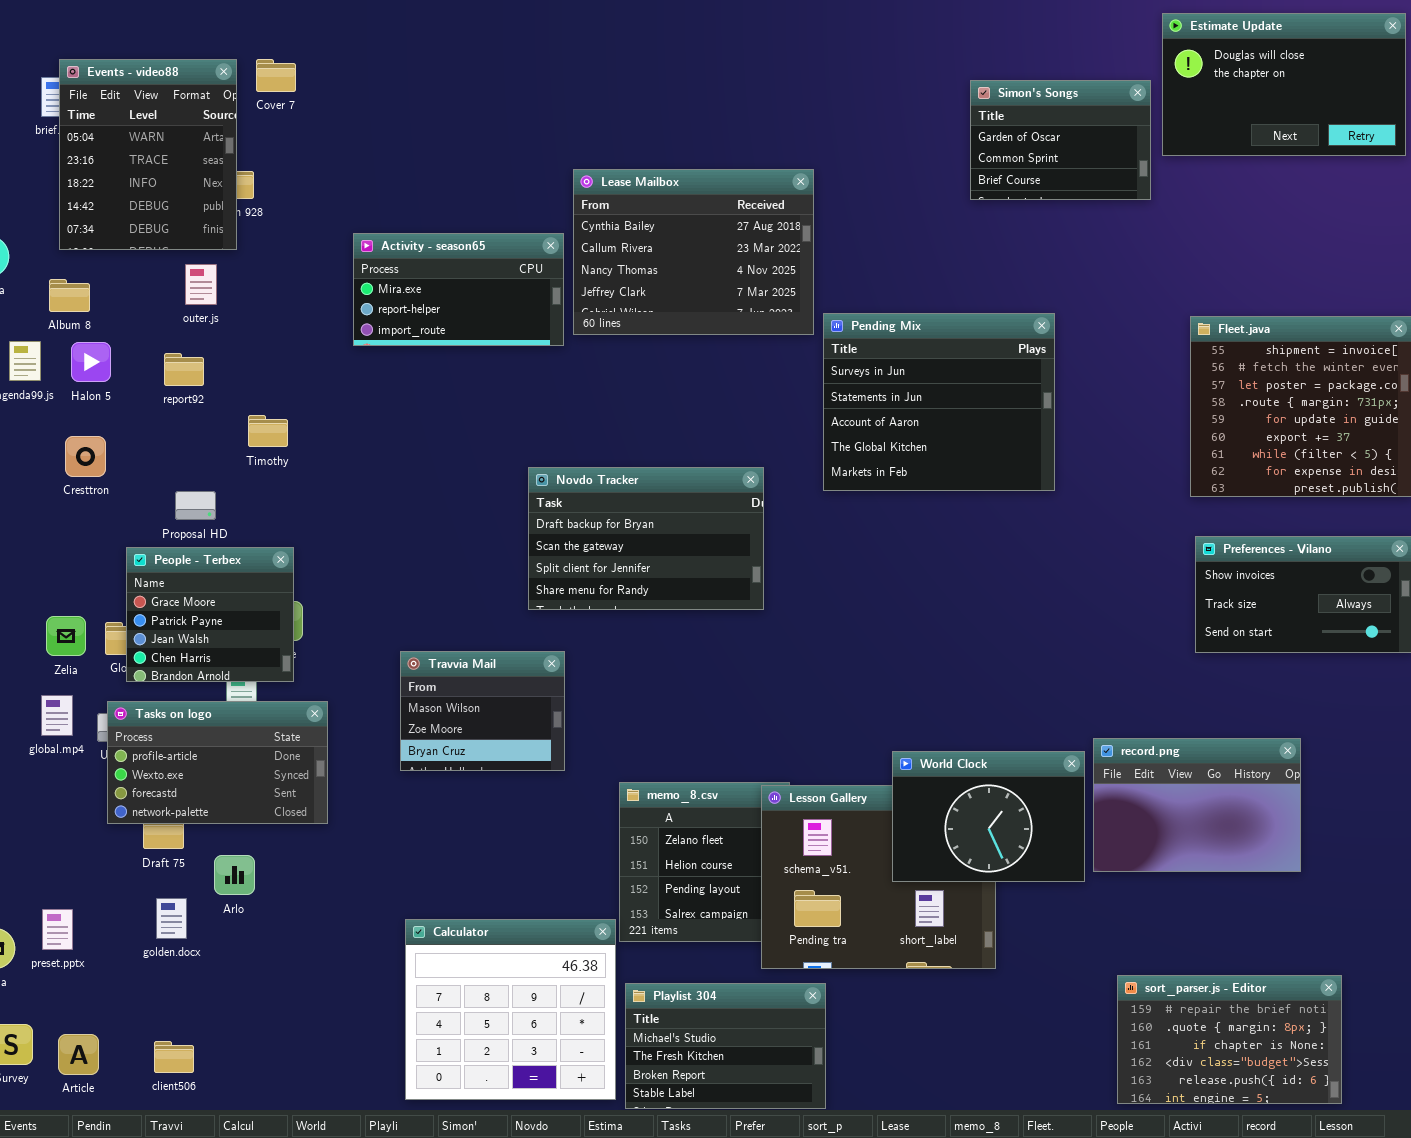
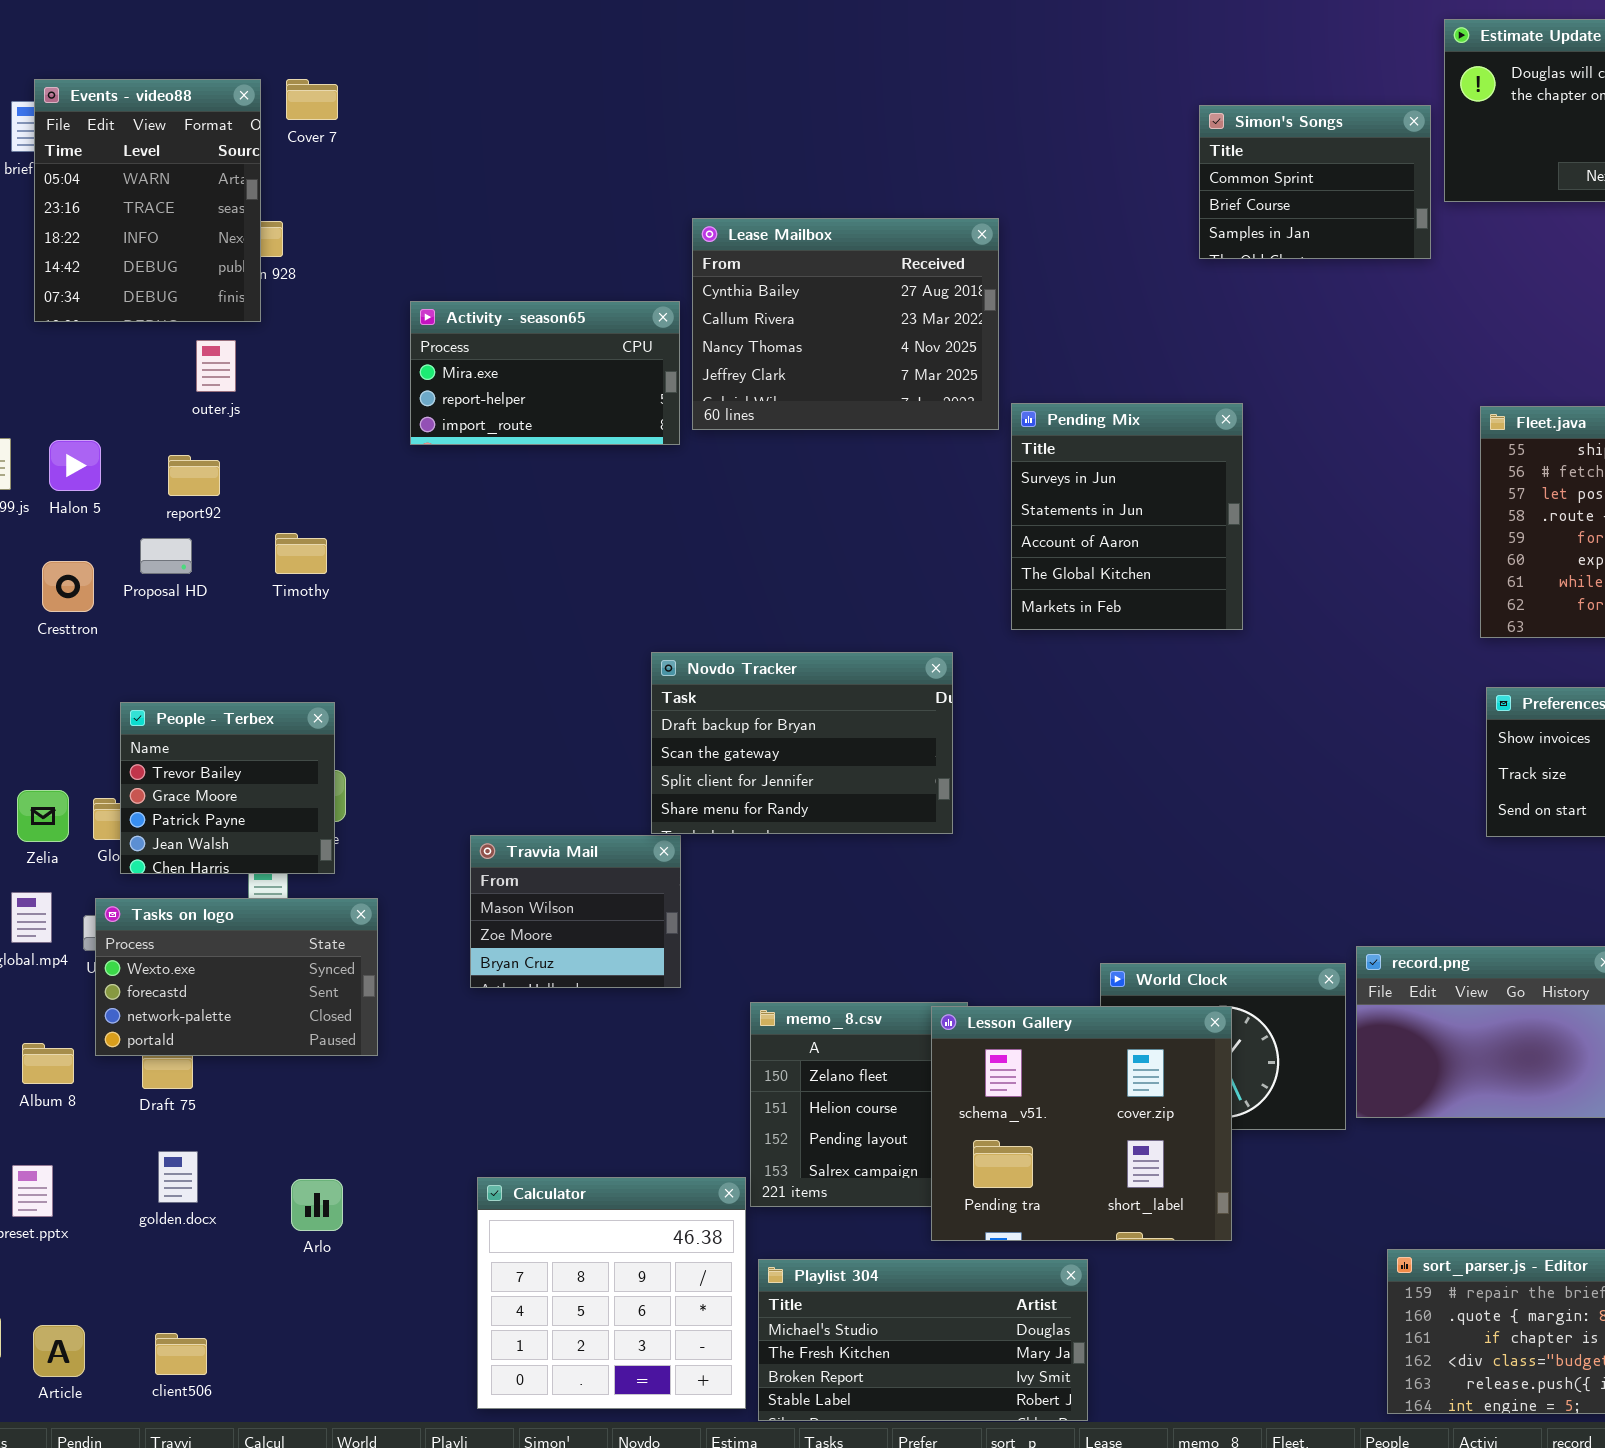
Simon's Songs: [970,80,1151,200] -> [1199,105,1431,259], scrolled down 1 row
Album 8: [49,279,90,312] -> [22,1043,74,1084], moved
Pending Mix: [823,313,1055,491] -> [1011,403,1243,630], resized
Novdo Tracker: [528,467,764,610] -> [651,652,953,834], moved
Proposal HD: [175,491,216,520] -> [140,538,192,574], moved
People - Terbex: [126,547,294,682] -> [120,702,335,874], scrolled up 1 row
Tasks on logo: [107,701,328,824] -> [95,898,378,1056], scrolled down 1 row
Lesson Gallery: [761,785,996,969] -> [931,1006,1232,1241], raised
Arlo: [214,855,255,895] -> [291,1179,343,1231], moved
Playlist 304: [625,983,826,1109] -> [758,1259,1088,1421], resized

